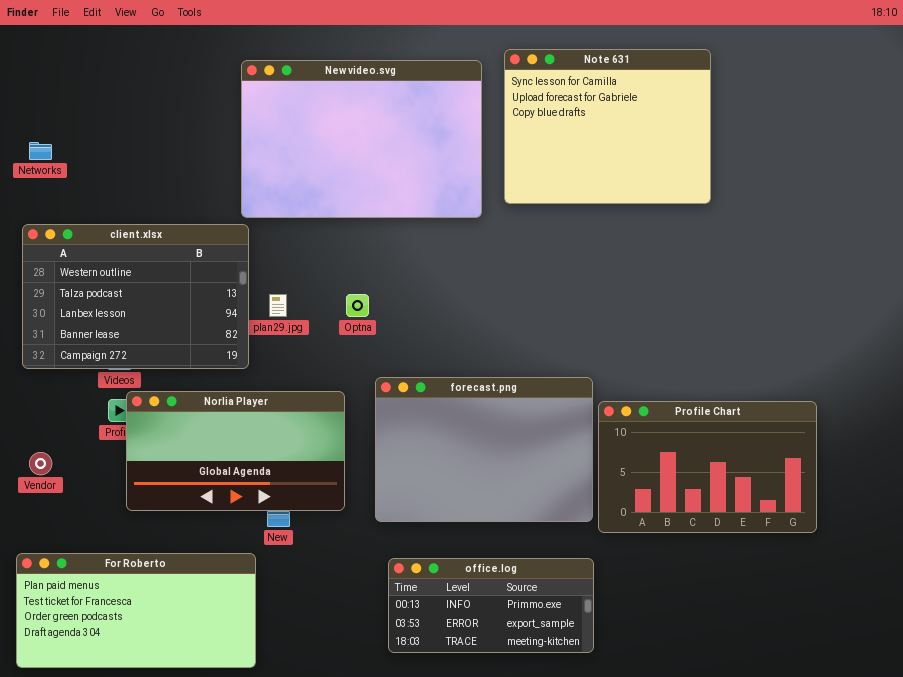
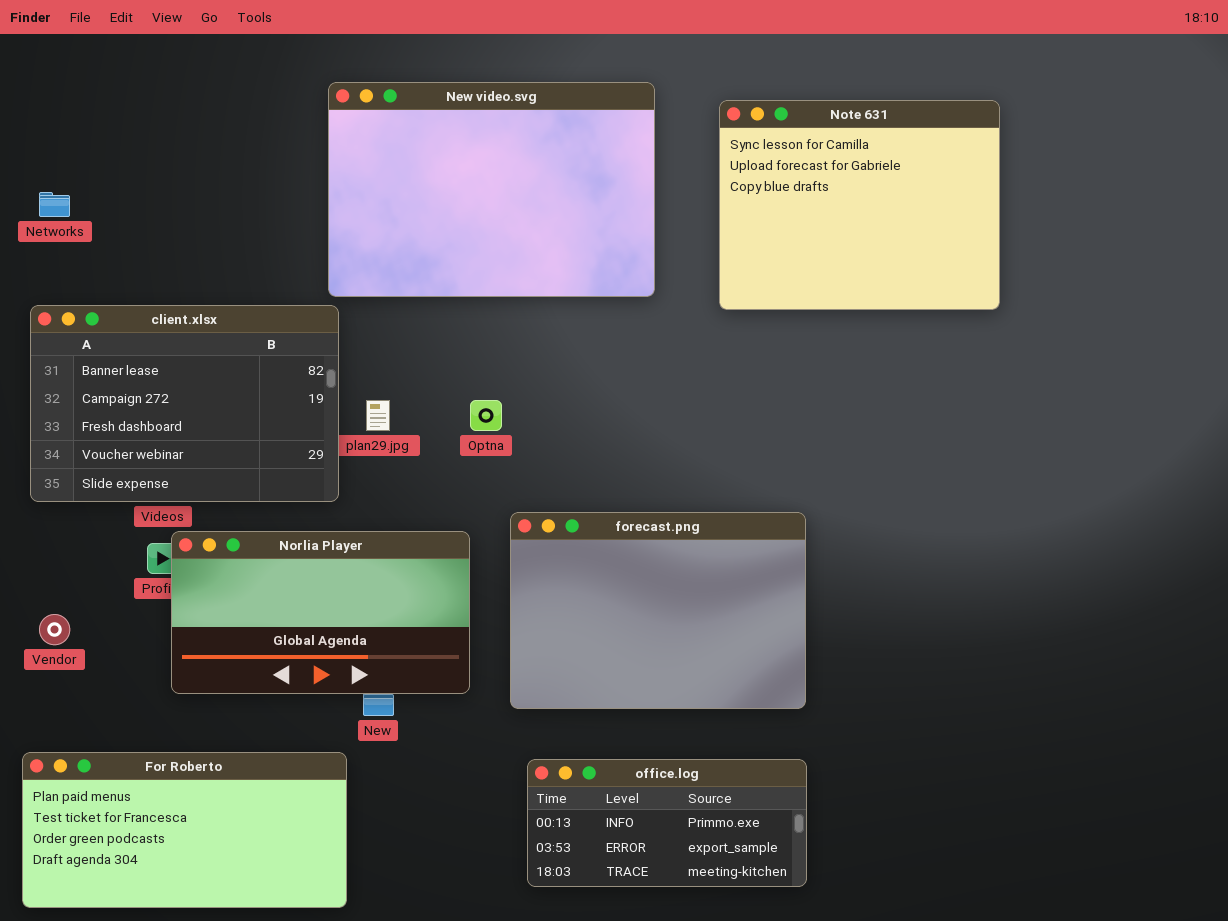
Note 631: [504,49,711,204] -> [719,100,1000,310], moved
client.xlsx: [22,224,249,369] -> [30,305,339,502], scrolled down 3 rows
Profile Chart: [598,401,817,533] -> none, closed

